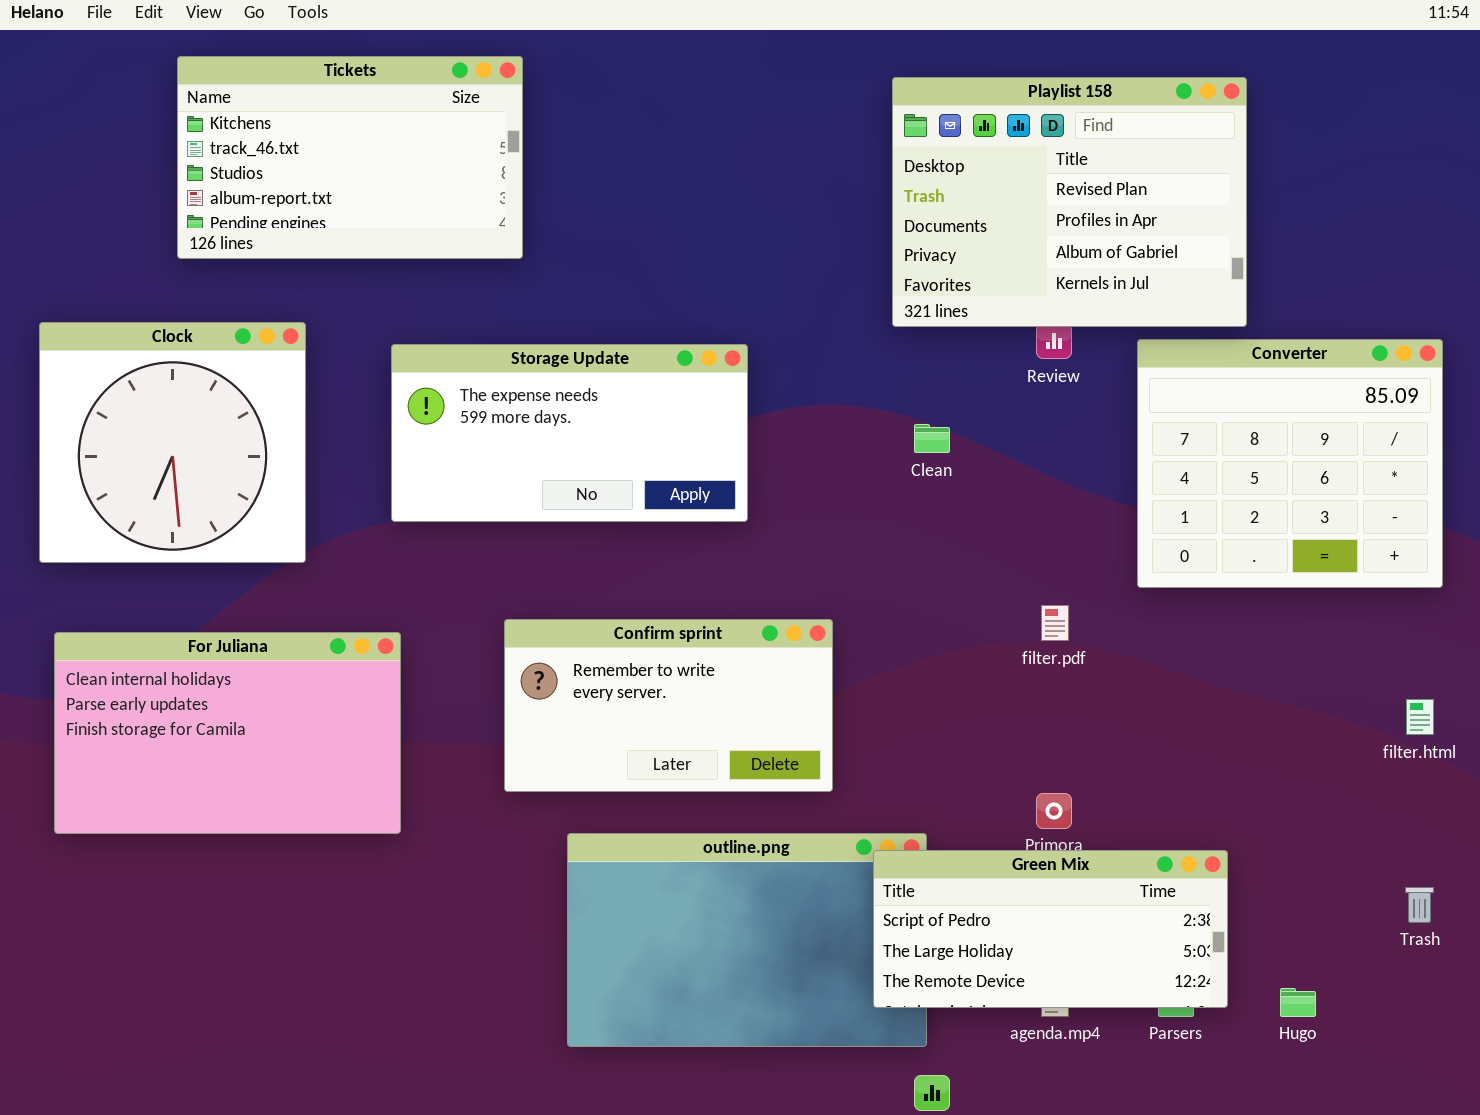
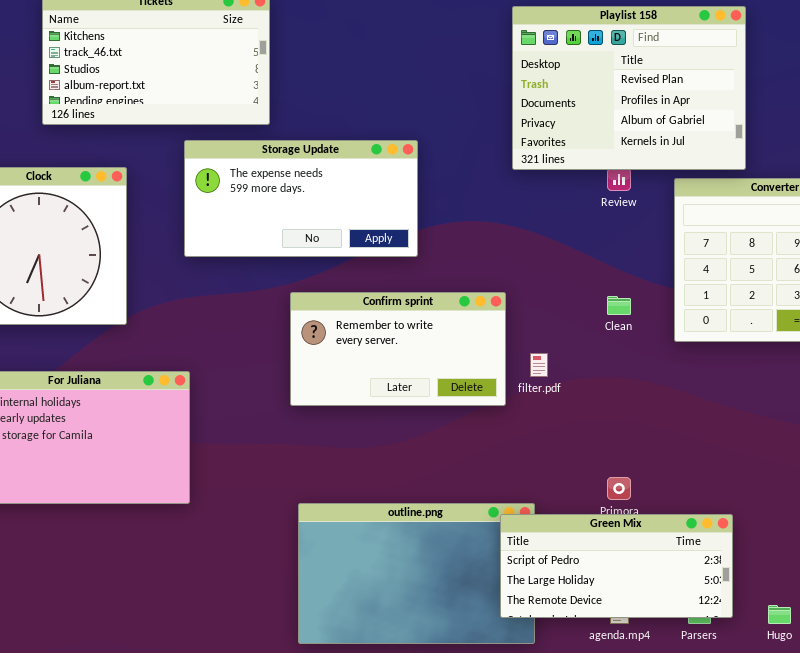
Storage Update: [391,344,748,522] -> [184,140,418,257], moved
Clean: [914,424,950,453] -> [607,296,631,315], moved
filter.pdf: [1041,605,1069,641] -> [530,353,548,377], moved
Confirm sprint: [504,619,833,792] -> [290,292,506,406], moved

